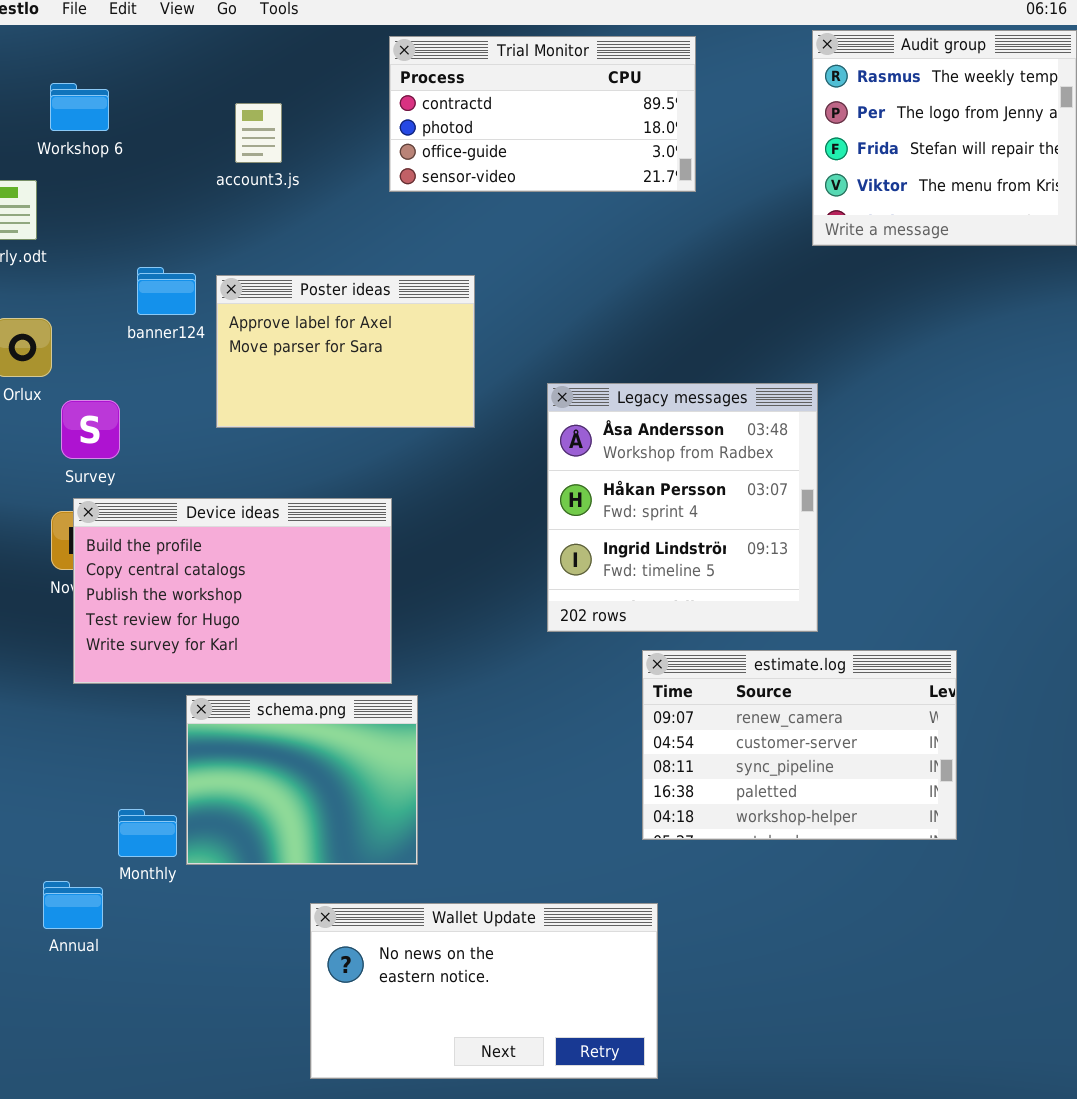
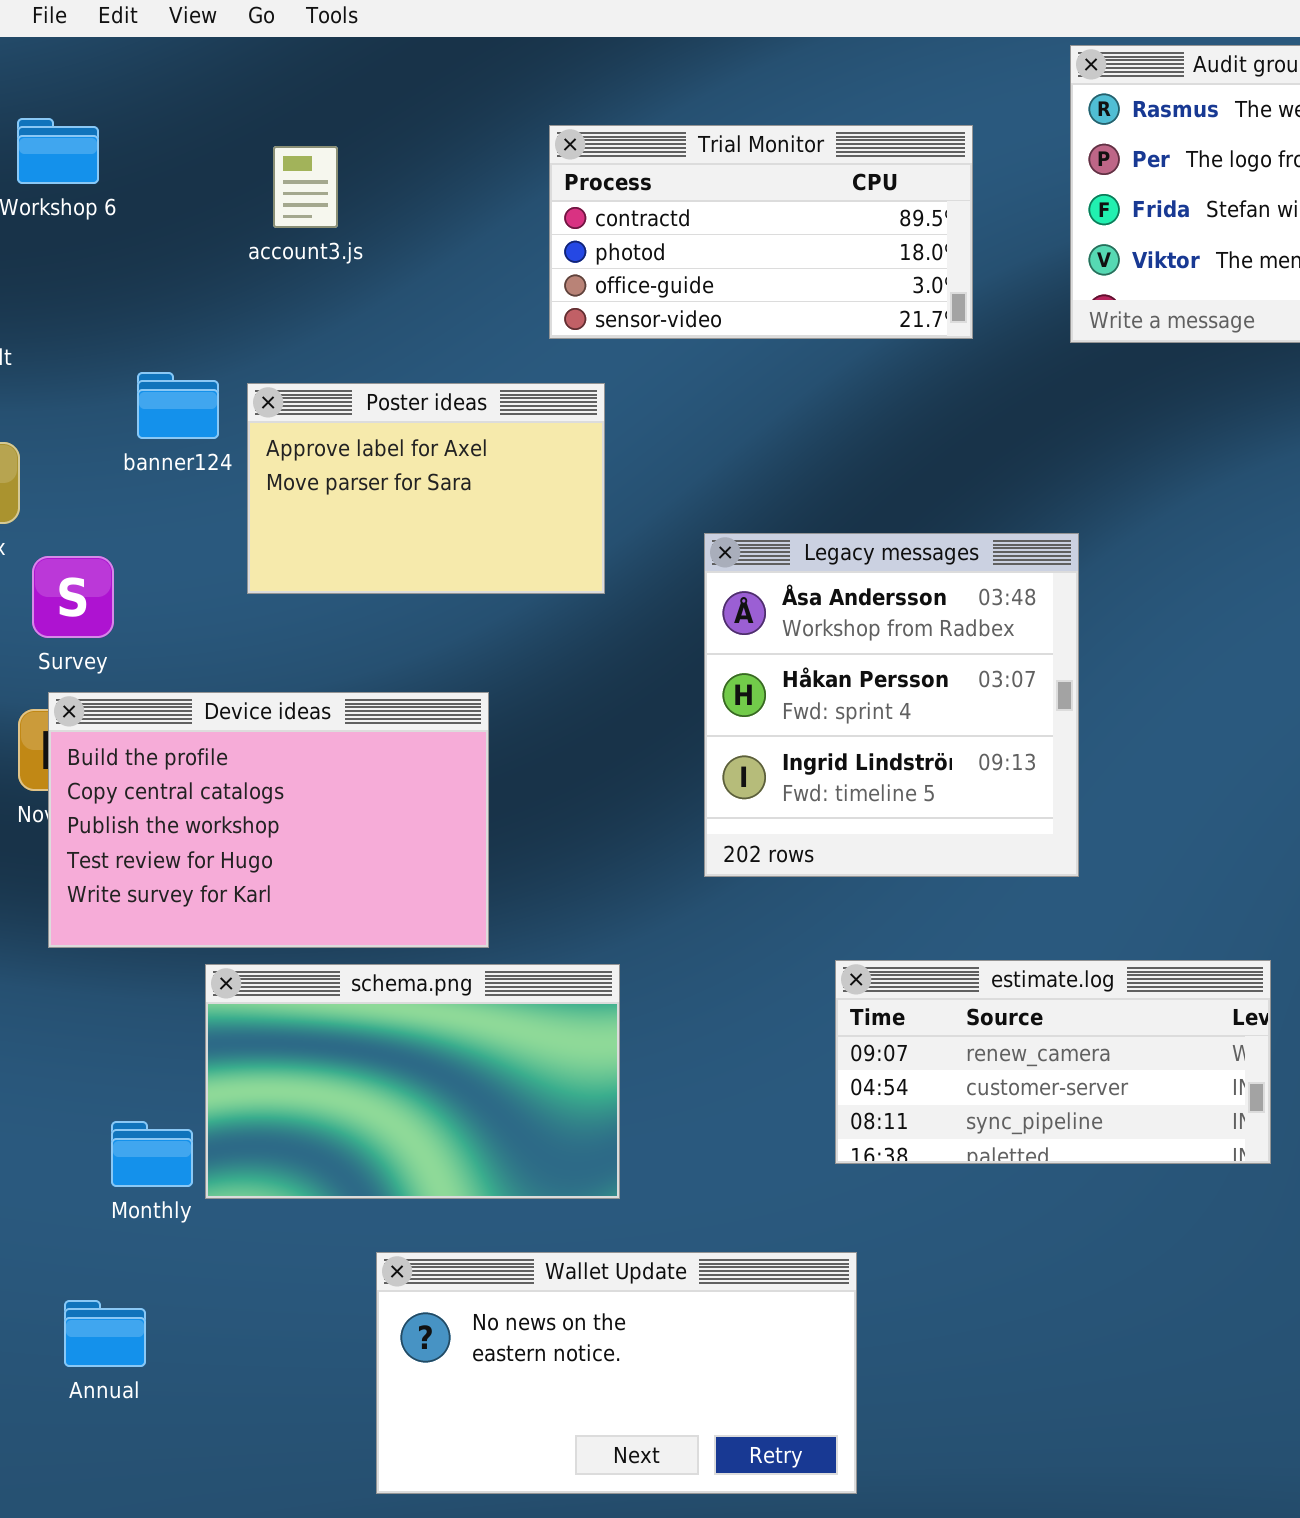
Trial Monitor: [389,36,696,192] -> [549,125,973,339], moved
estimate.log: [642,650,957,840] -> [835,960,1271,1164], resized
schema.png: [186,695,418,865] -> [205,964,620,1199], resized
Annual: [43,881,103,929] -> [64,1300,146,1367], moved

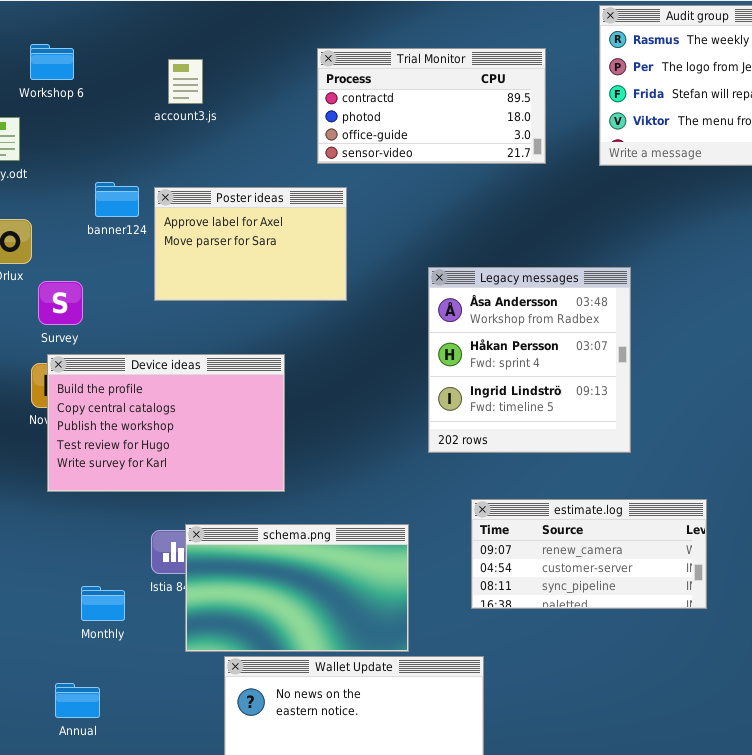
Legacy messages: [704,533,1079,877] -> [428,267,631,453], moved
schema.png: [205,964,620,1199] -> [185,524,409,652], moved

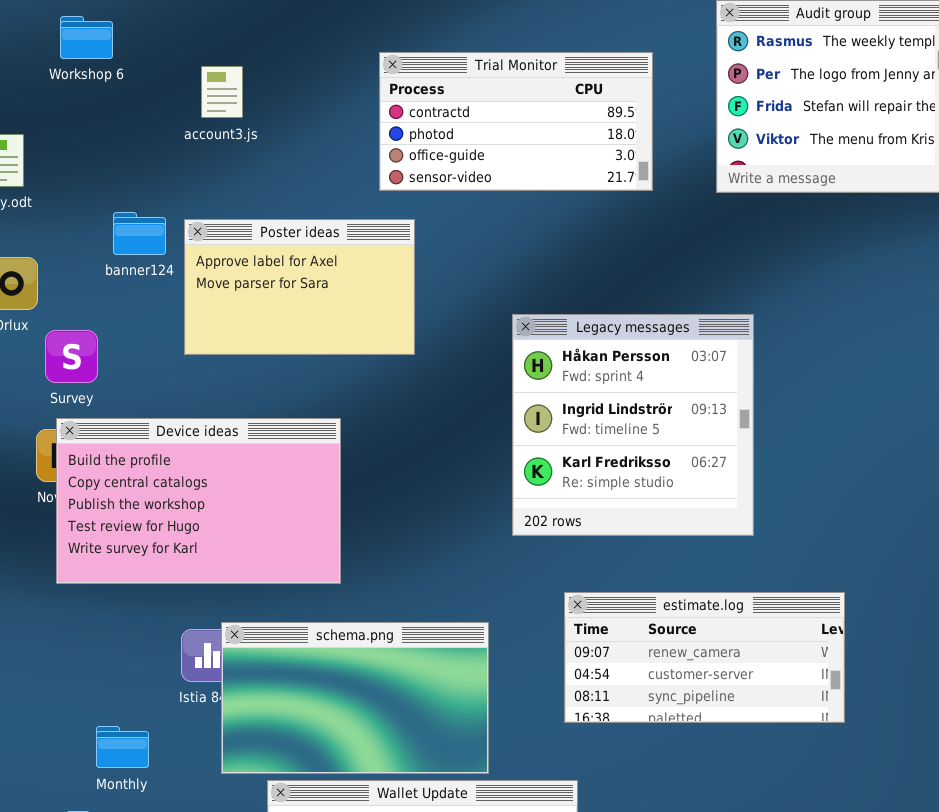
Workshop 6: [30,44,74,80] -> [60,16,113,59], moved
Legacy messages: [428,267,631,453] -> [512,314,754,536], scrolled down 1 row
Monthly: [81,586,125,621] -> [96,726,149,768], moved

